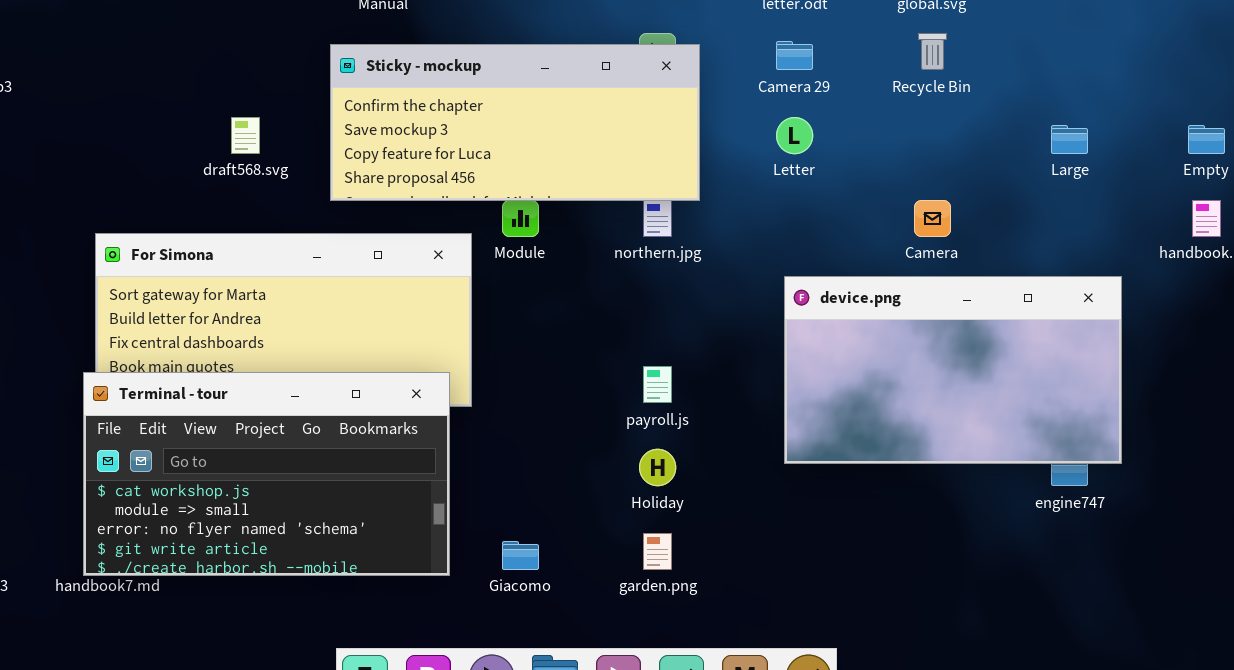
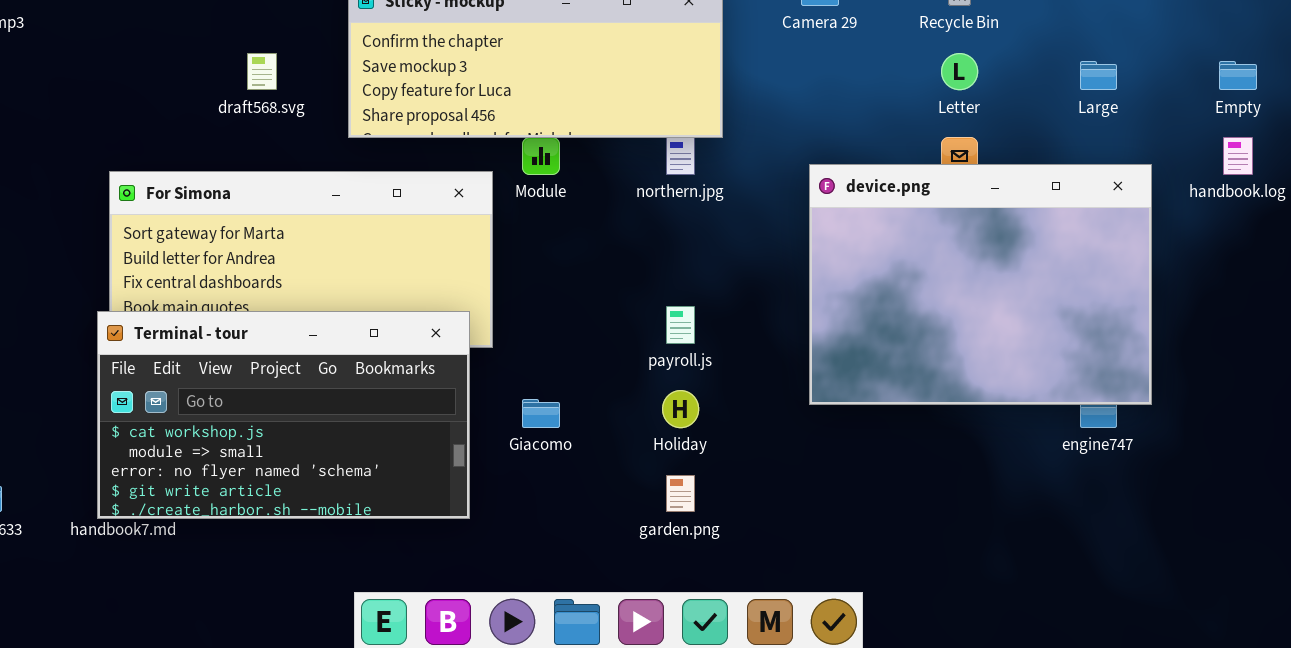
Letter: [776,117,813,154] -> [941,53,978,90], moved
device.png: [784,276,1122,464] -> [809,164,1152,405], resized
Giacomo: [502,541,539,570] -> [522,399,560,428], moved

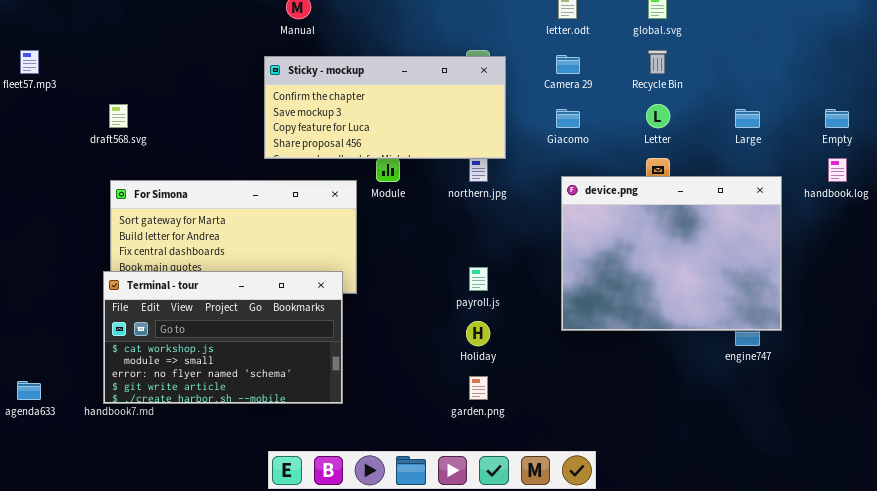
draft568.svg: [247,53,277,90] -> [109,104,128,128], moved
Giacomo: [522,399,560,428] -> [556,109,580,128], moved

